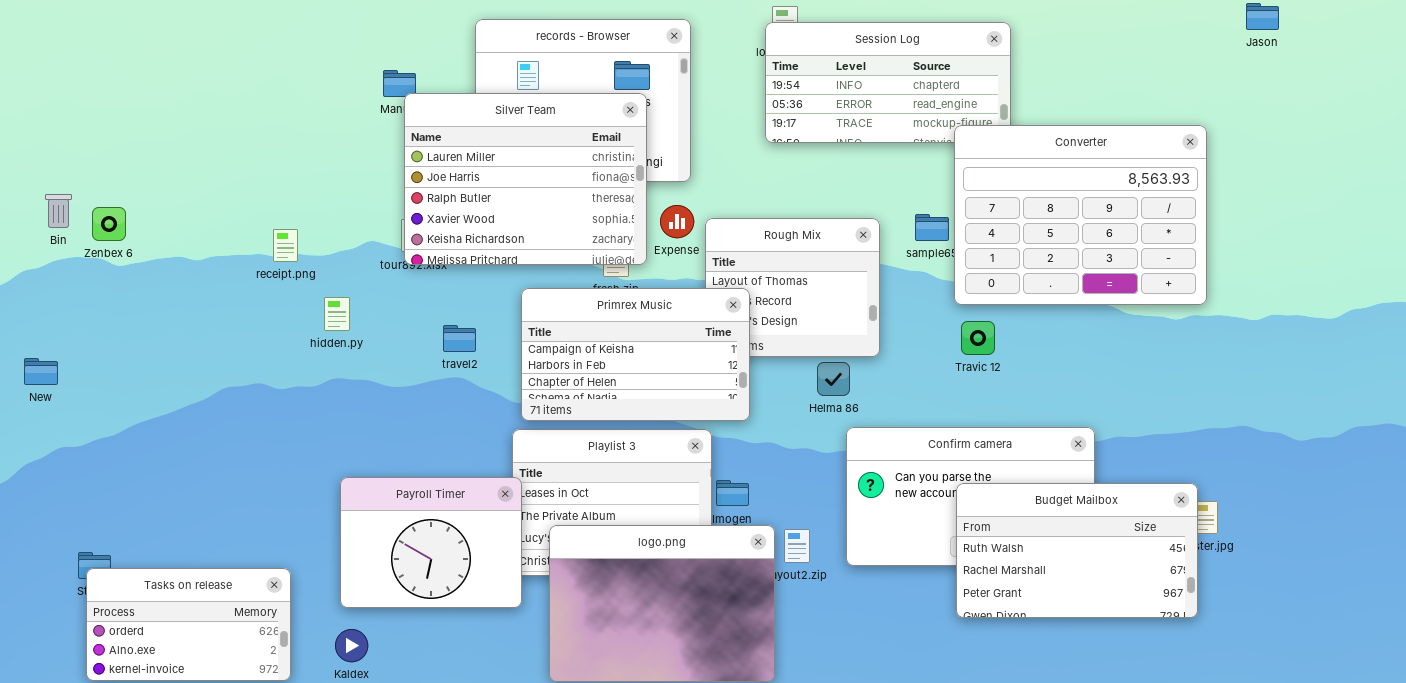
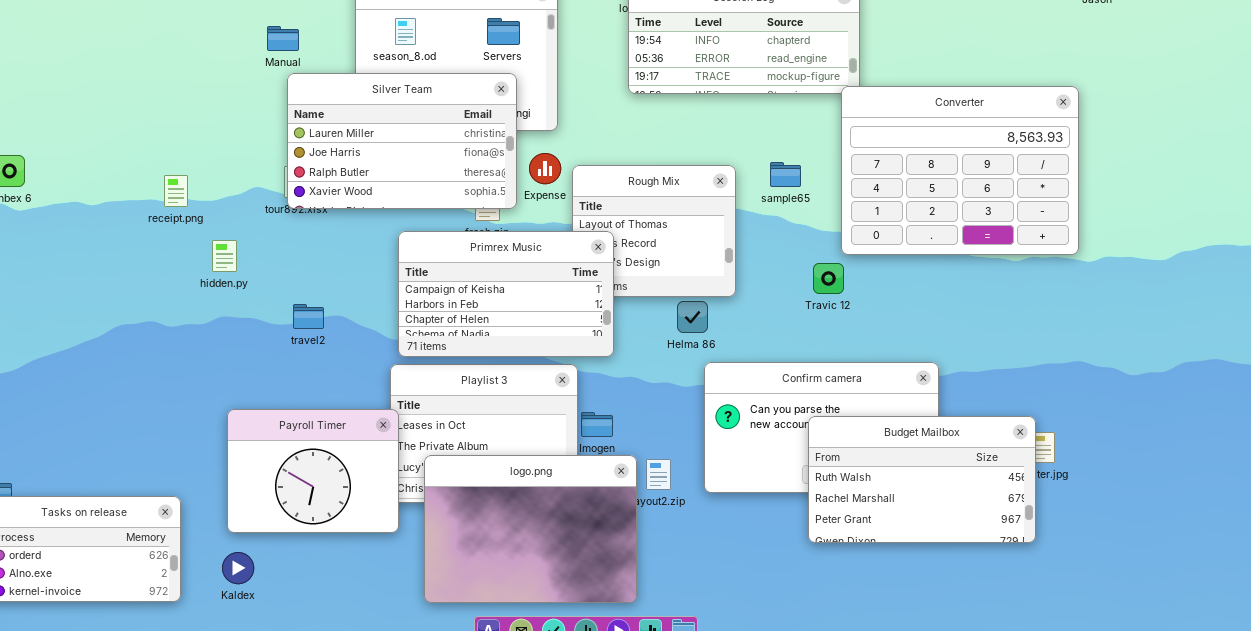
Silver Team: [404,93,647,265] -> [287,73,517,209], resized
Converter: [954,125,1207,305] -> [841,86,1079,255], moved
travel2: [443,325,476,352] -> [293,304,324,329], moved

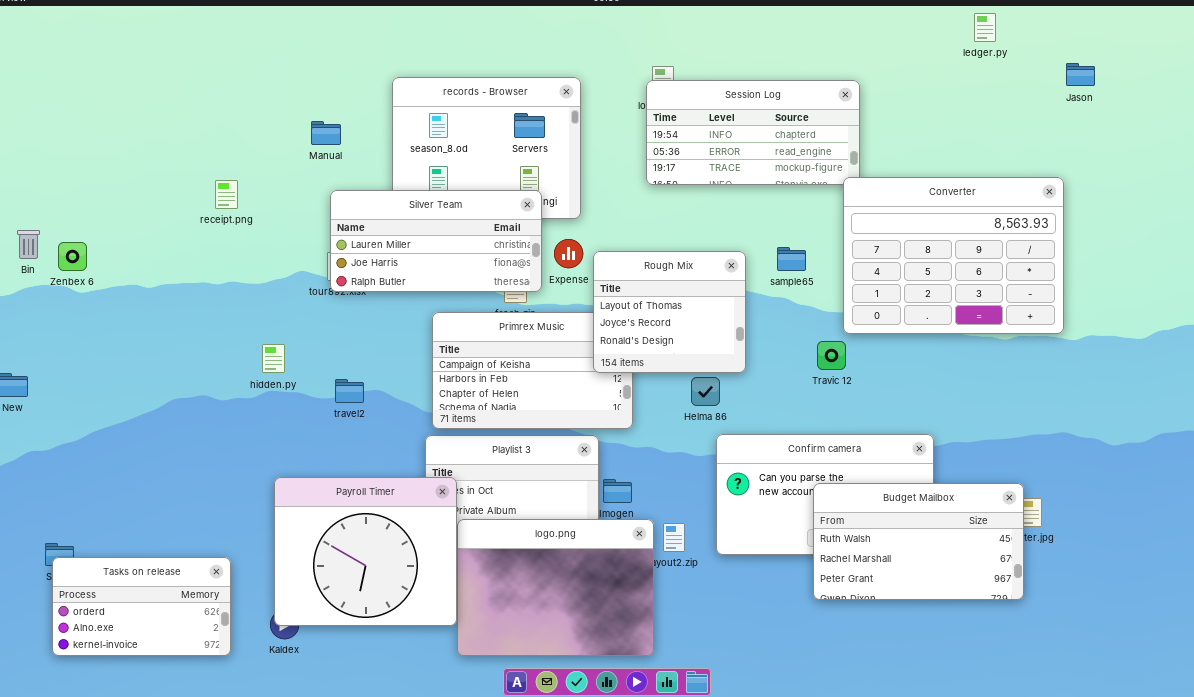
Silver Team: [287,73,517,209] -> [330,190,542,292], resized
Rough Mix: [572,165,736,297] -> [593,251,746,373], raised
receipt.png: [164,175,188,207] -> [215,180,238,209], moved
hidden.py: [212,240,237,272] -> [262,344,285,373], moved
Payroll Timer: [227,409,399,533] -> [274,477,457,626], resized

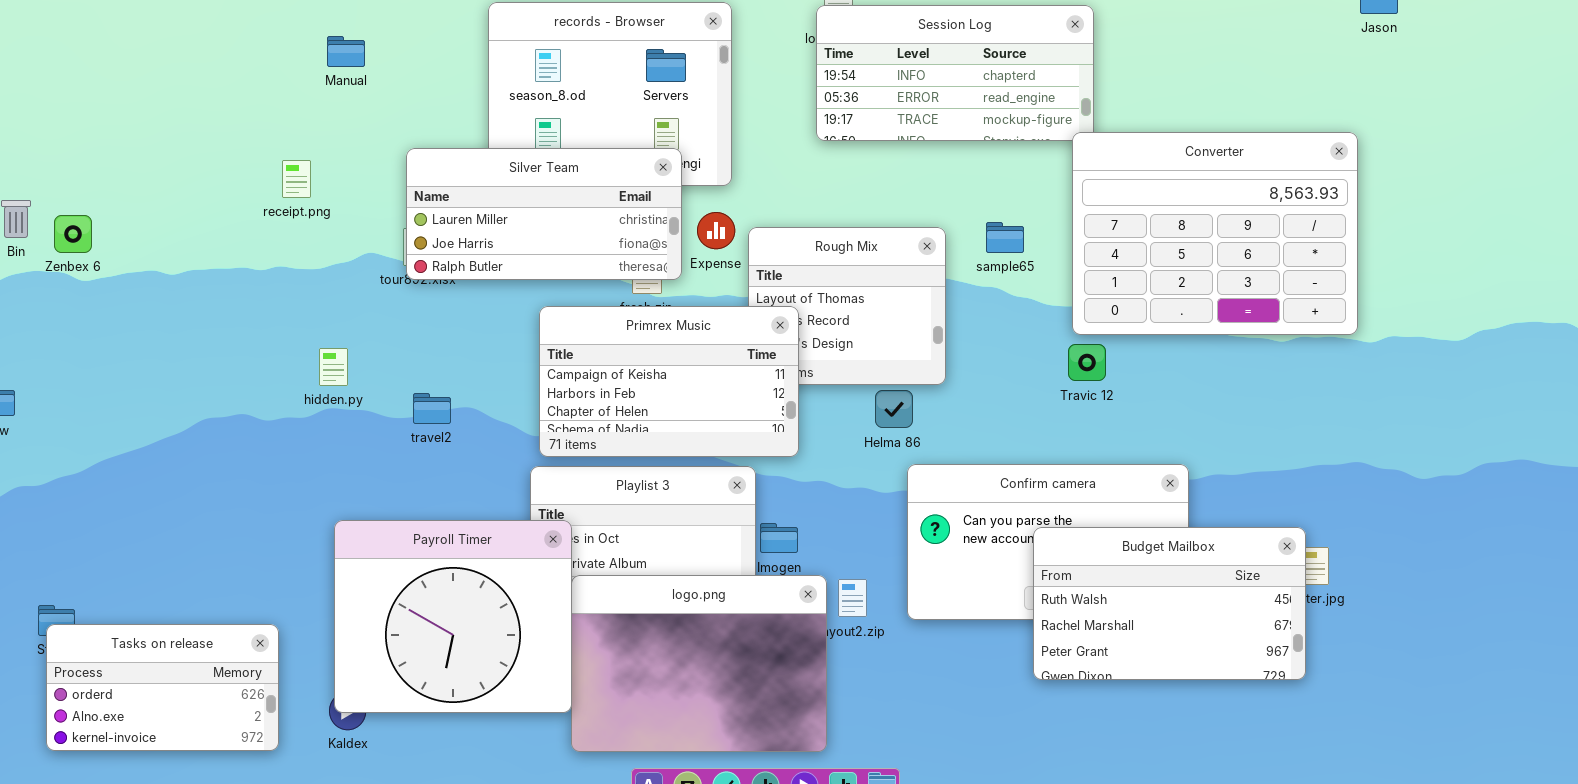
Manual: [311,121,341,145] -> [327,36,365,67], moved
receipt.png: [215,180,238,209] -> [282,160,311,198], moved
Primrex Music: [432,312,633,429] -> [539,306,799,457], raised
Travic 12: [817,341,846,370] -> [1068,344,1106,381], moved

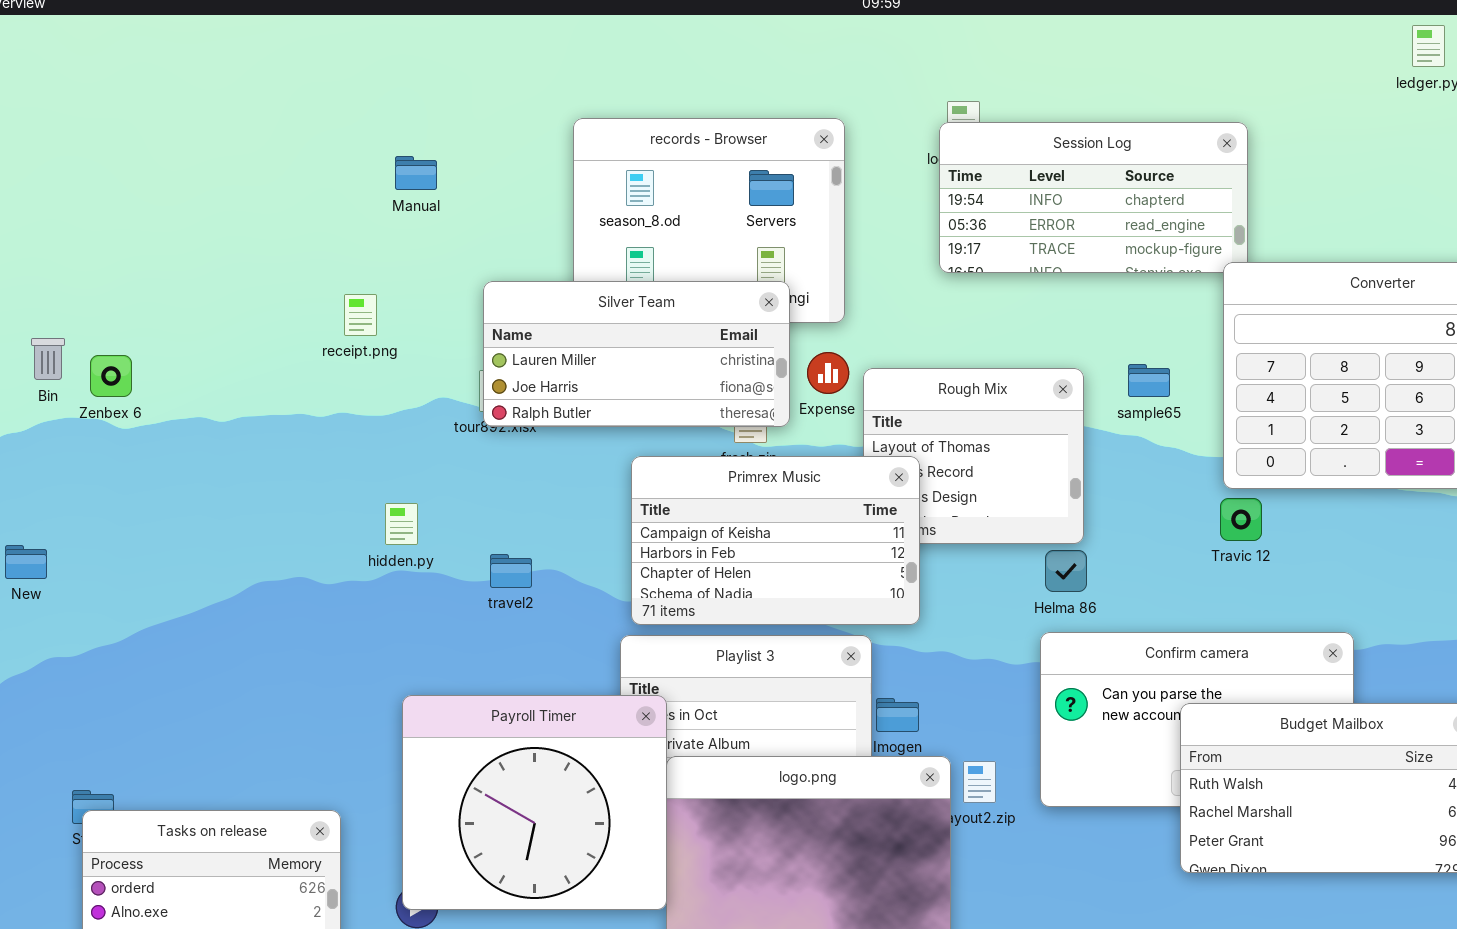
Helma 86: [875,390,913,428] -> [1045,550,1087,592], moved

